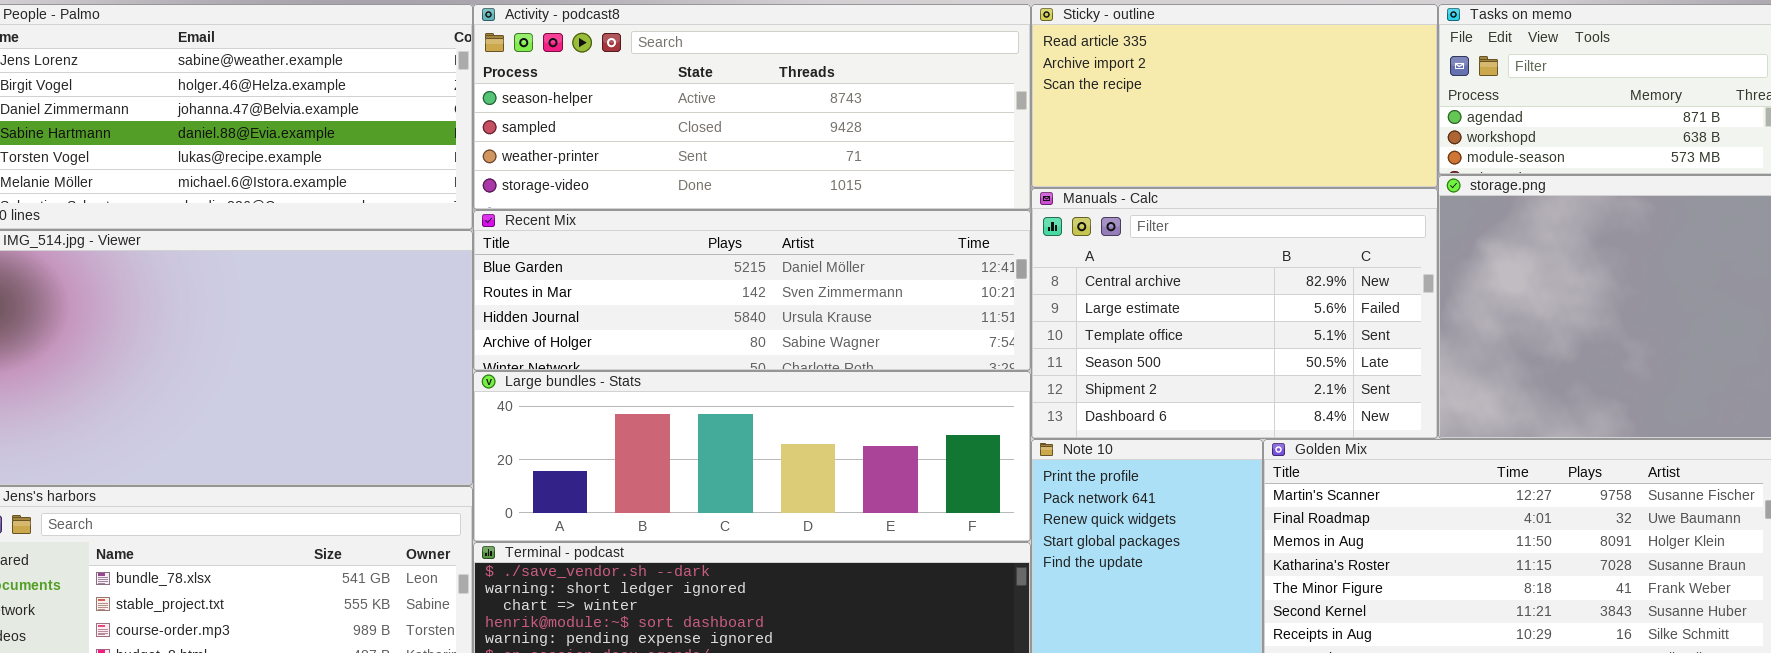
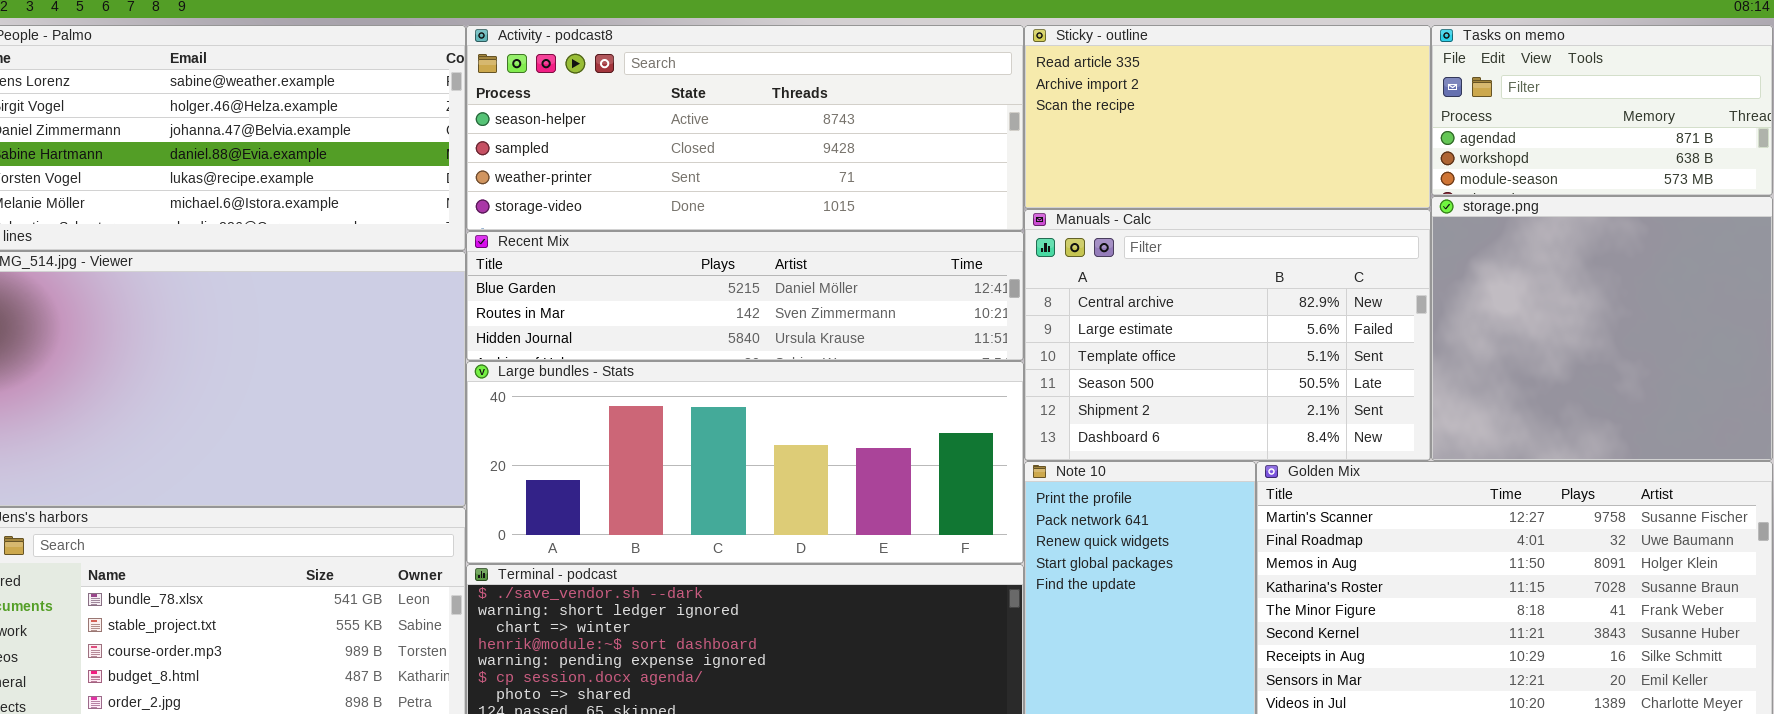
Recent Mix: [473,210,1031,371] -> [466,231,1024,361], resized
Large bundles - Stats: [473,371,1031,542] -> [466,361,1024,564], resized

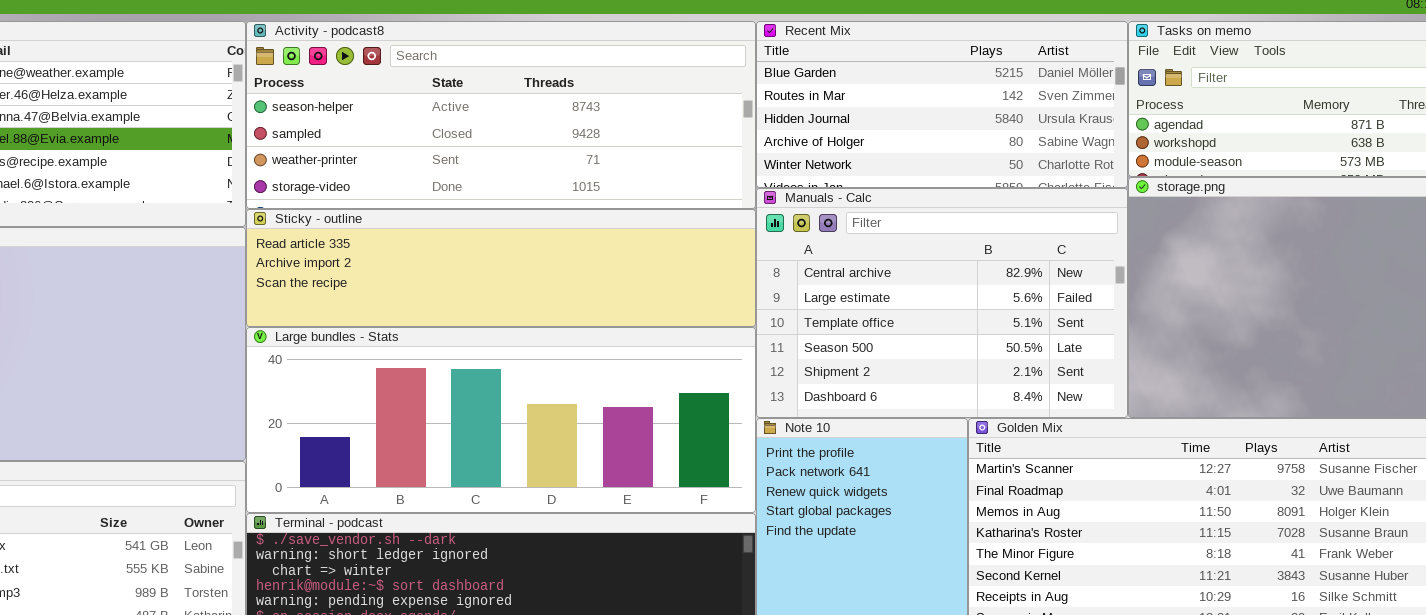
Sticky - outline: [1024,25,1431,209] -> [246,209,756,327], moved, resized
Recent Mix: [466,231,1024,361] -> [756,21,1128,188], moved, resized

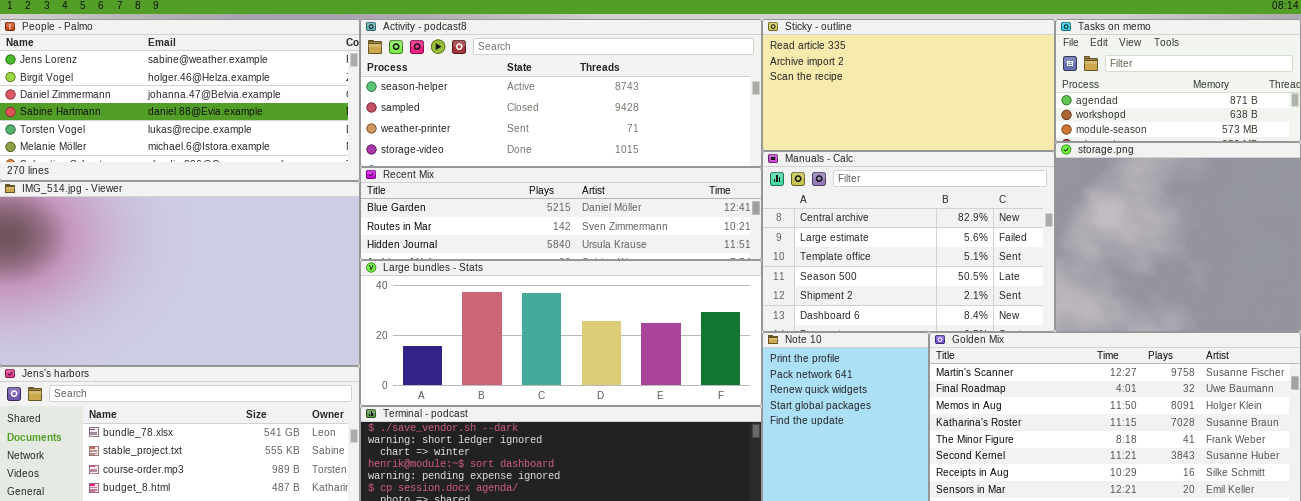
Recent Mix: [756,21,1128,188] -> [360,167,762,260], moved, resized
Sticky - outline: [246,209,756,327] -> [762,19,1055,151], moved, resized

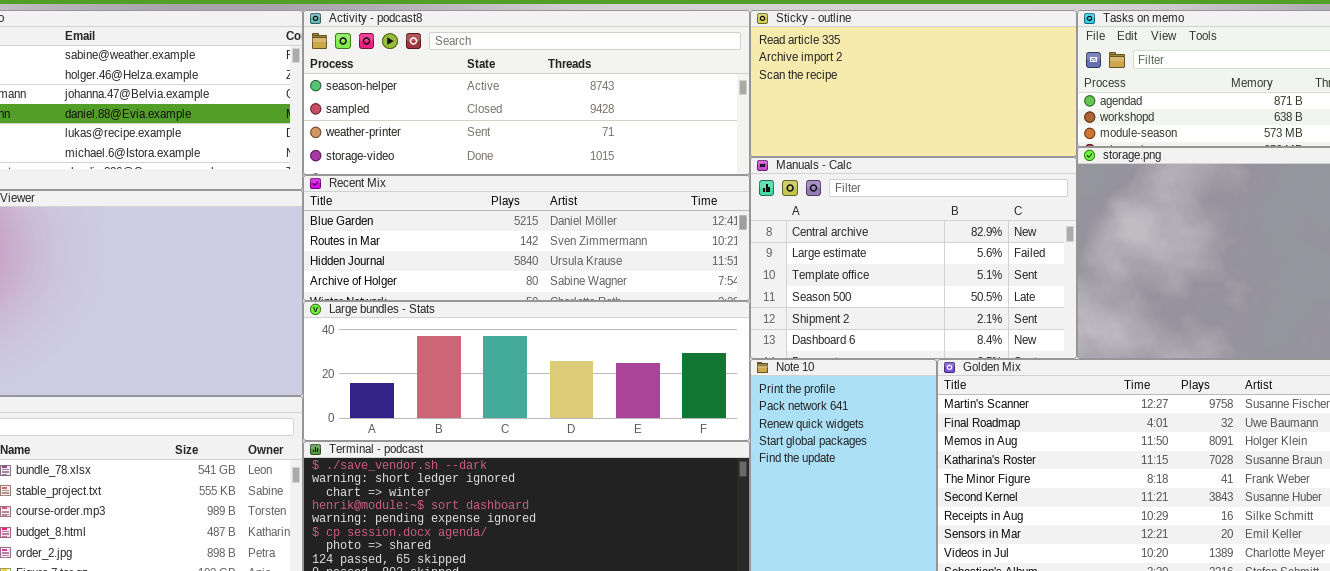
Recent Mix: [360,167,762,260] -> [303,175,750,301], resized
Large bundles - Stats: [360,260,762,406] -> [303,301,750,441], resized

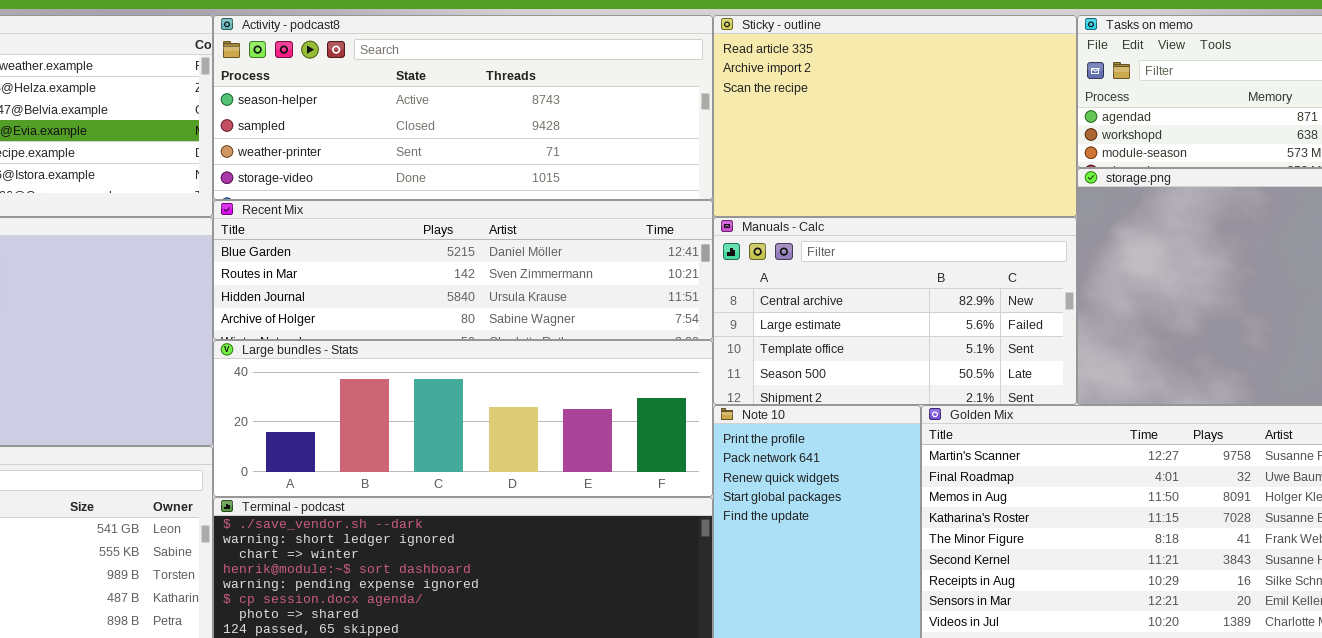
Sticky - outline: [750,10,1077,157] -> [713,15,1077,217], resized
Manuals - Calc: [750,157,1077,359] -> [713,217,1077,405], resized

